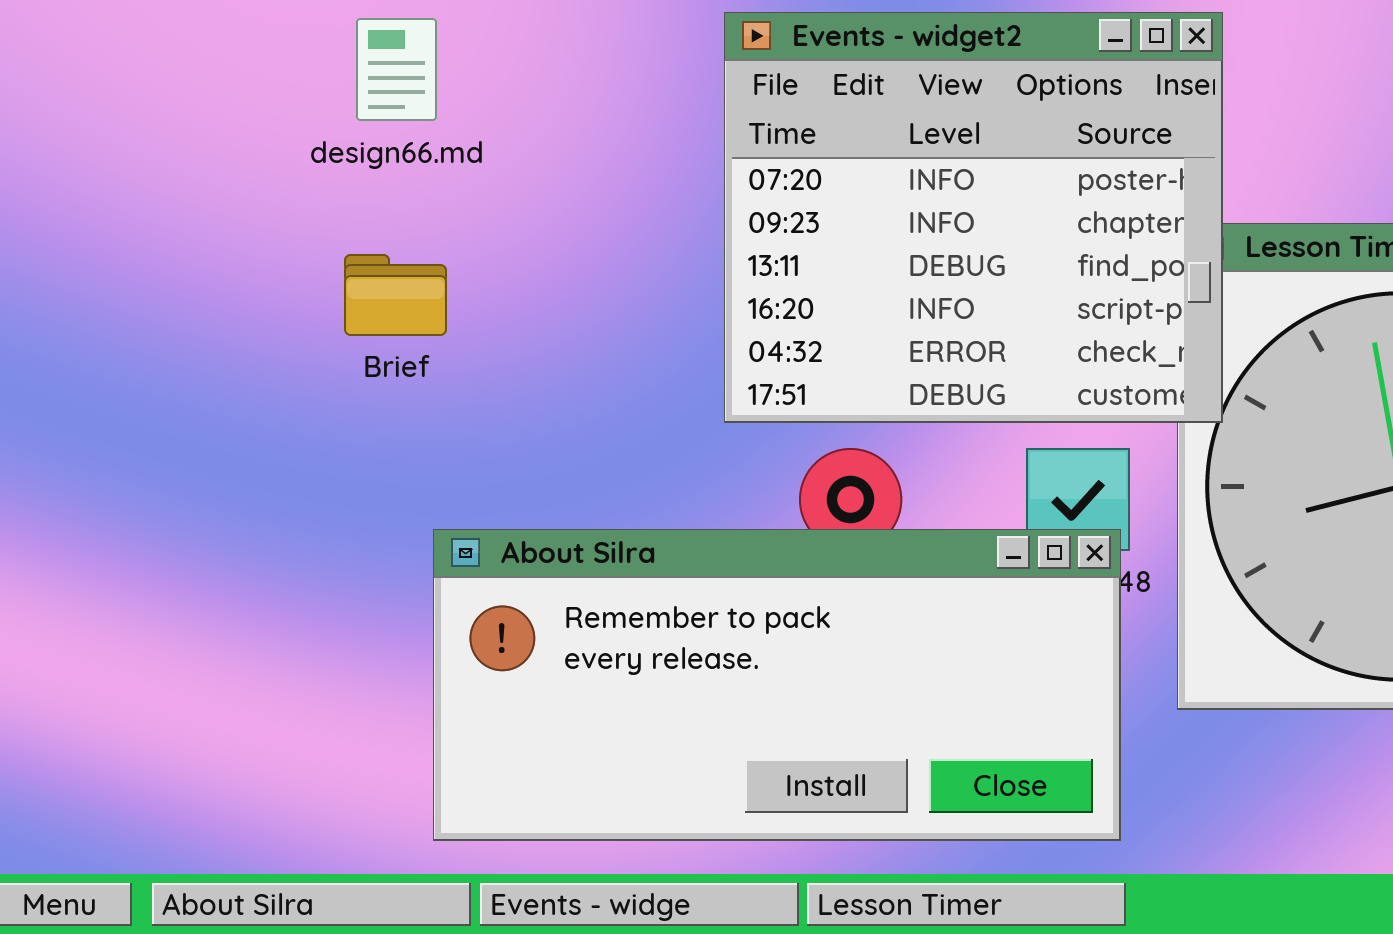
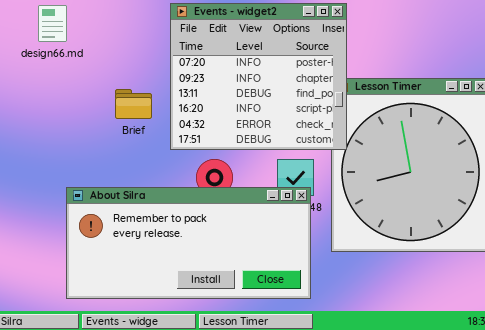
Brief: [344,254,447,336] -> [115,89,152,119], moved

